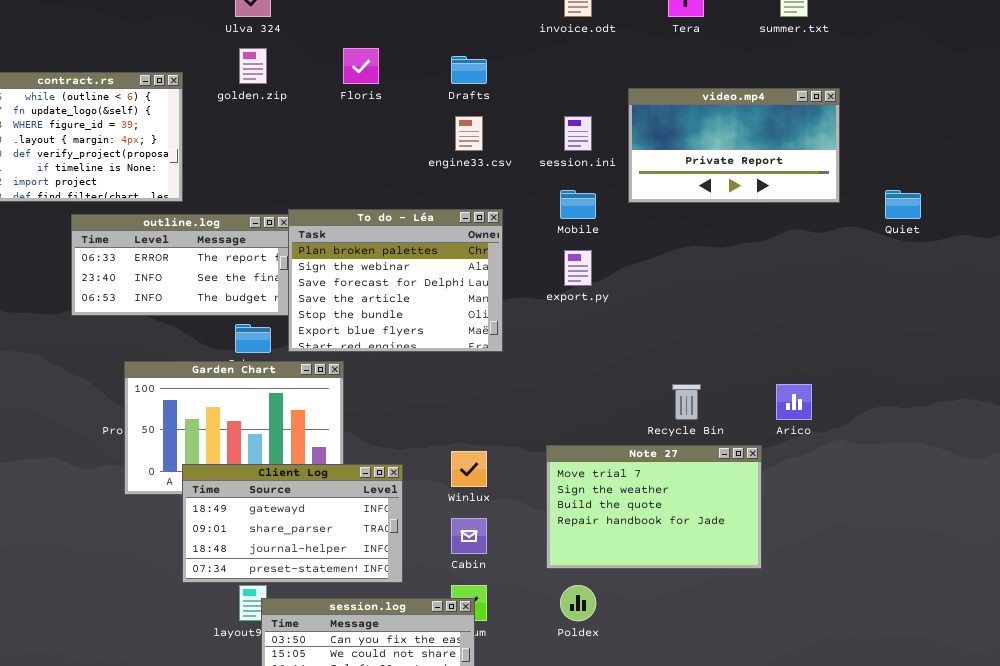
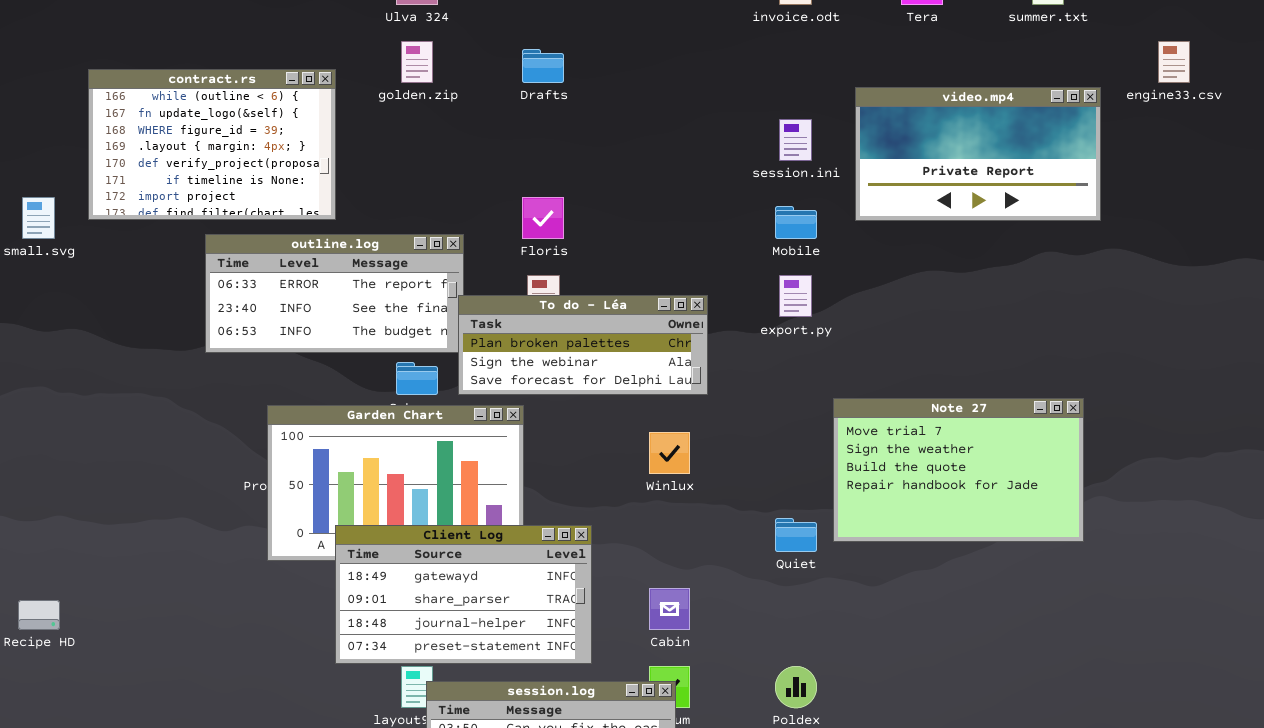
Floris: [343,48,379,84] -> [522,197,564,239], moved
Drafts: [451,56,487,84] -> [522,49,564,83], moved
engine33.csv: [455,116,483,151] -> [1158,41,1190,83], moved
Quiet: [885,190,921,219] -> [775,518,817,552], moved
To do - Léa: [288,209,503,352] -> [458,295,708,395], resized
Note 27: [546,445,762,569] -> [833,398,1084,542], moved
Winlux: [451,451,487,487] -> [649,432,690,474], moved

